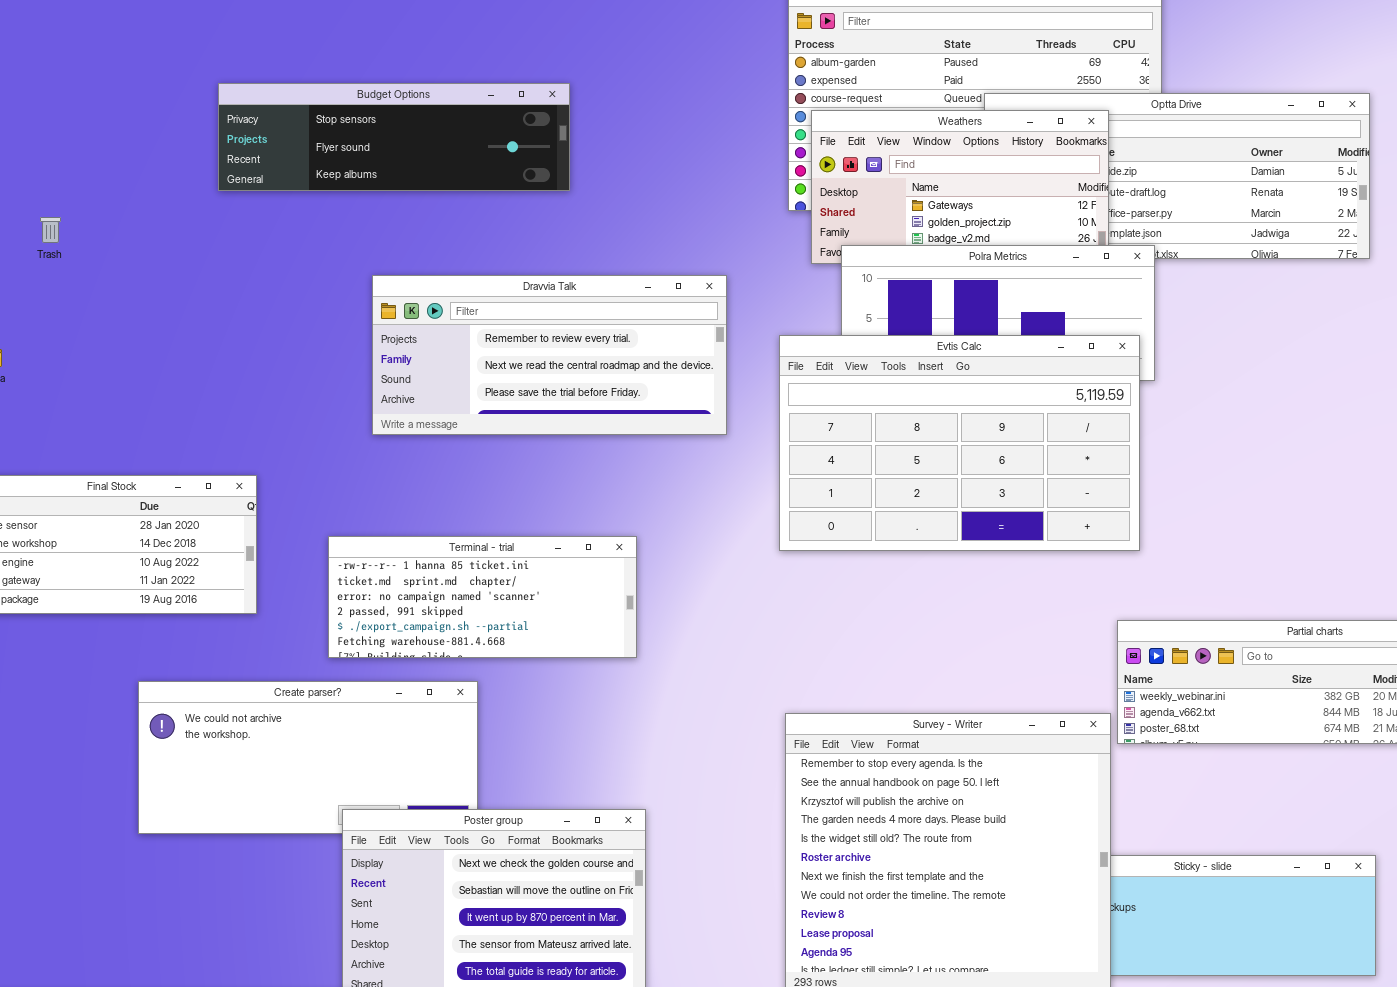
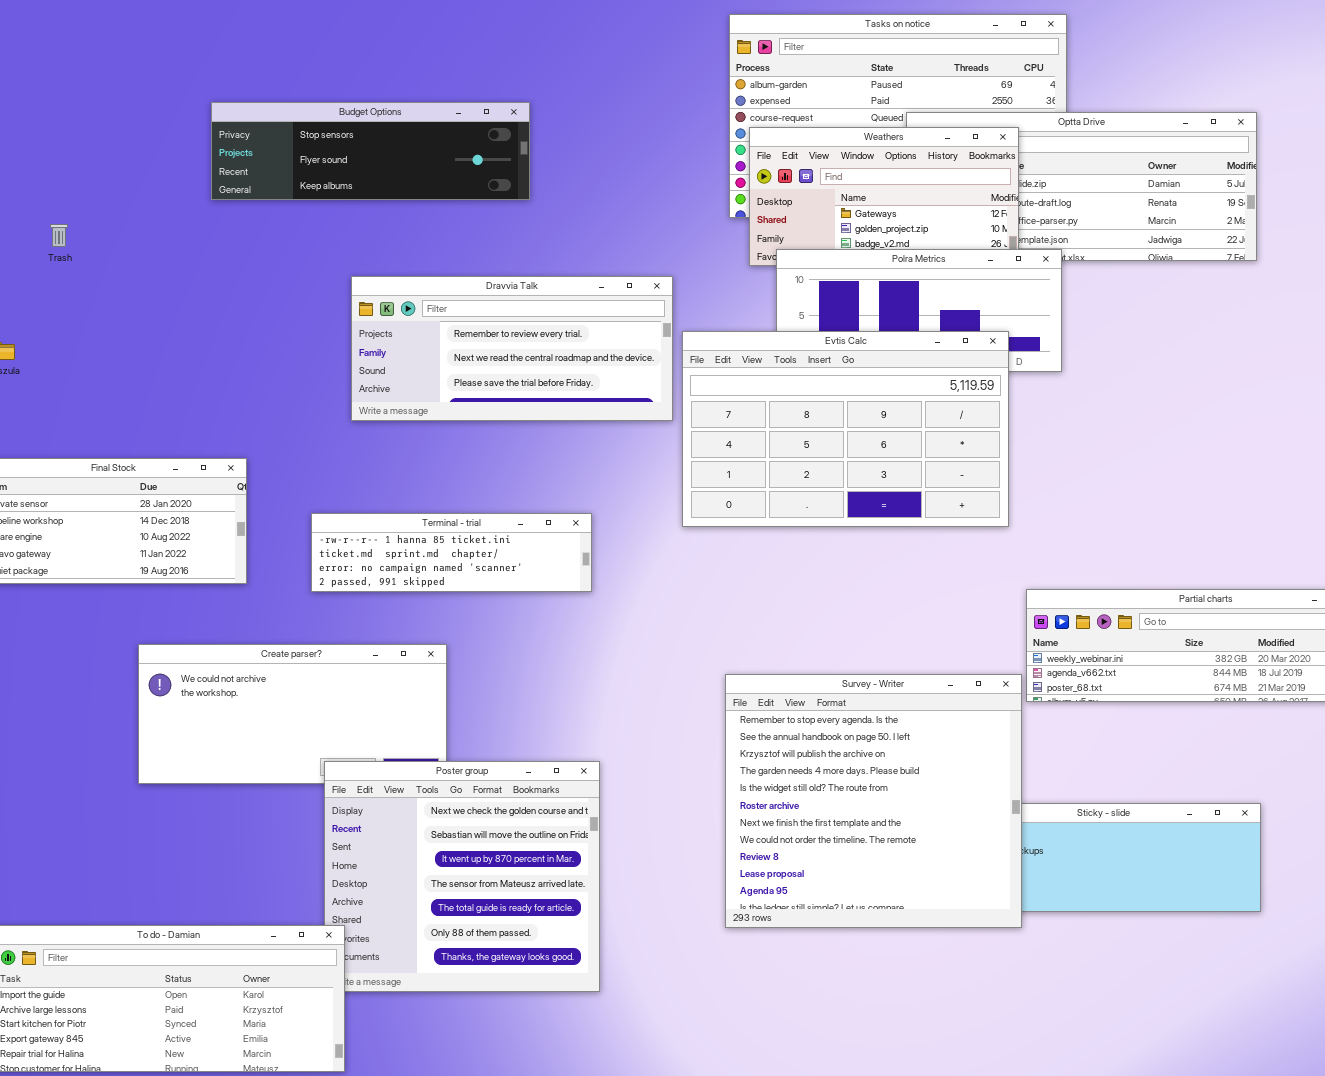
Evtis Calc: [779,335,1140,551] -> [682,331,1009,527], moved
Terminal - trial: [328,536,637,658] -> [311,513,592,592], resized

